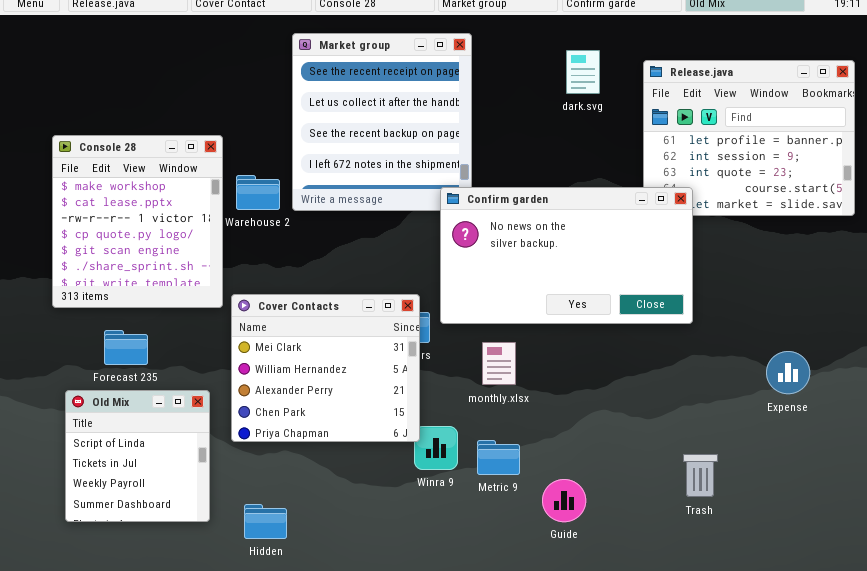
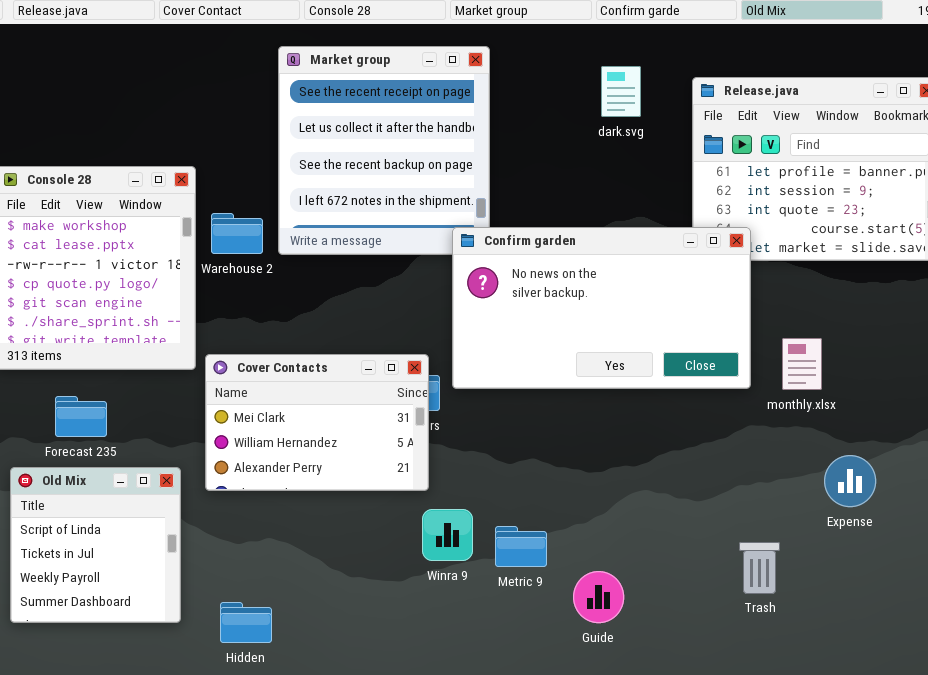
Cover Contacts: [231,294,420,442] -> [205,354,429,491], resized
monthly.xlsx: [482,342,516,385] -> [782,338,822,390], moved
Expense: [766,351,810,394] -> [824,455,876,507], moved

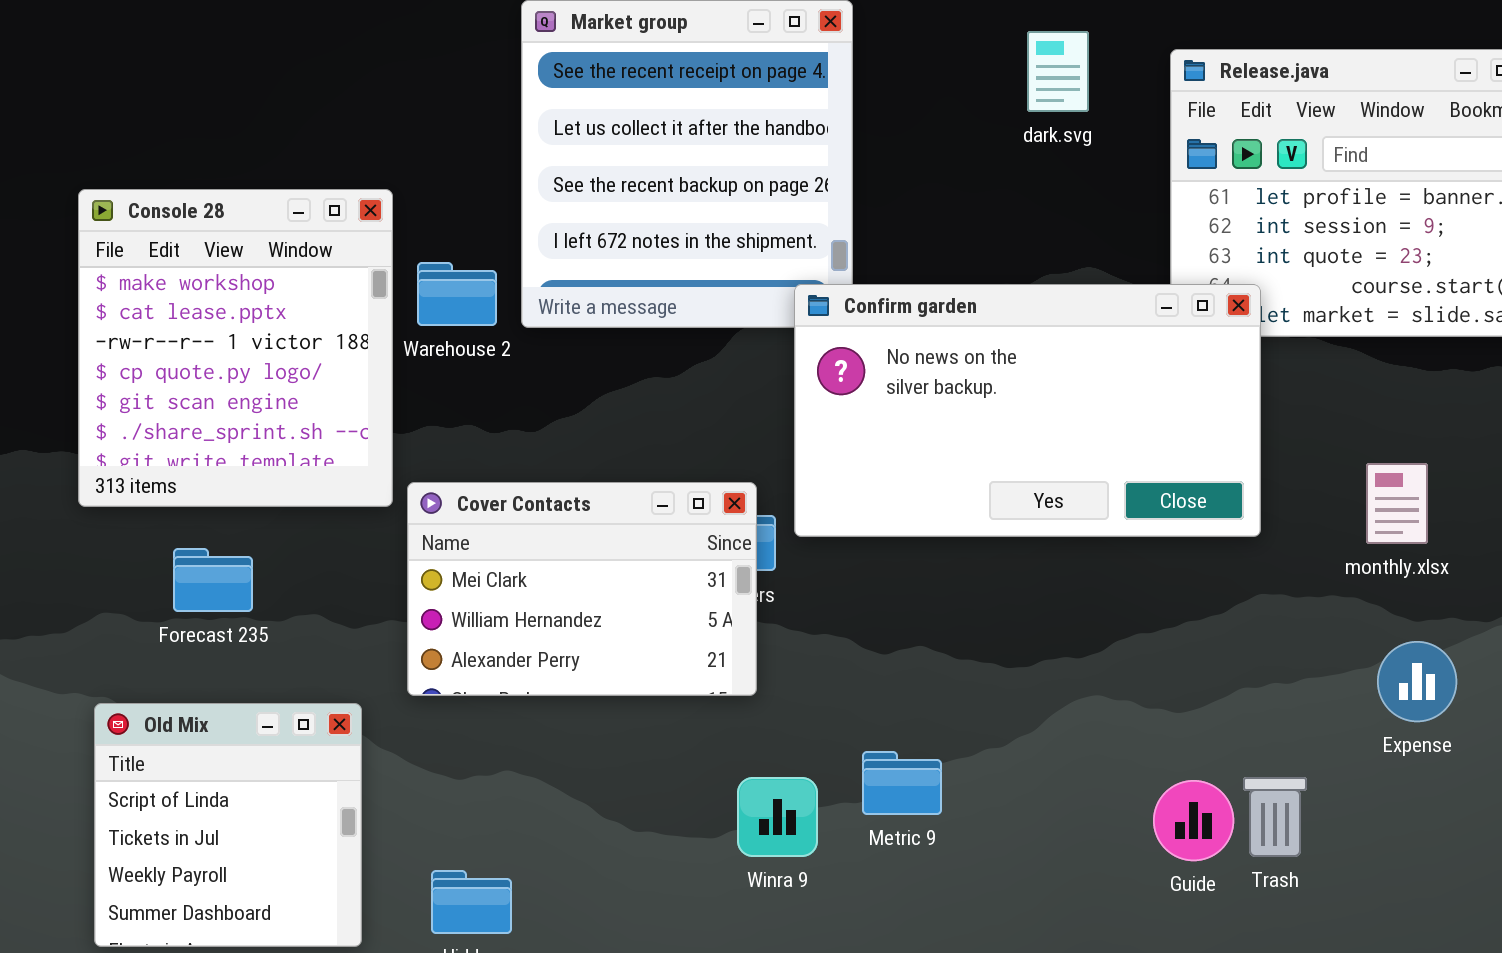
monthly.xlsx: [782,338,822,390] -> [1366,463,1428,544], moved
Old Mix: [10,467,181,623] -> [94,703,362,947], moved
Winra 9: [422,509,473,561] -> [737,777,818,857], moved
Guide: [573,571,624,623] -> [1153,780,1234,861], moved

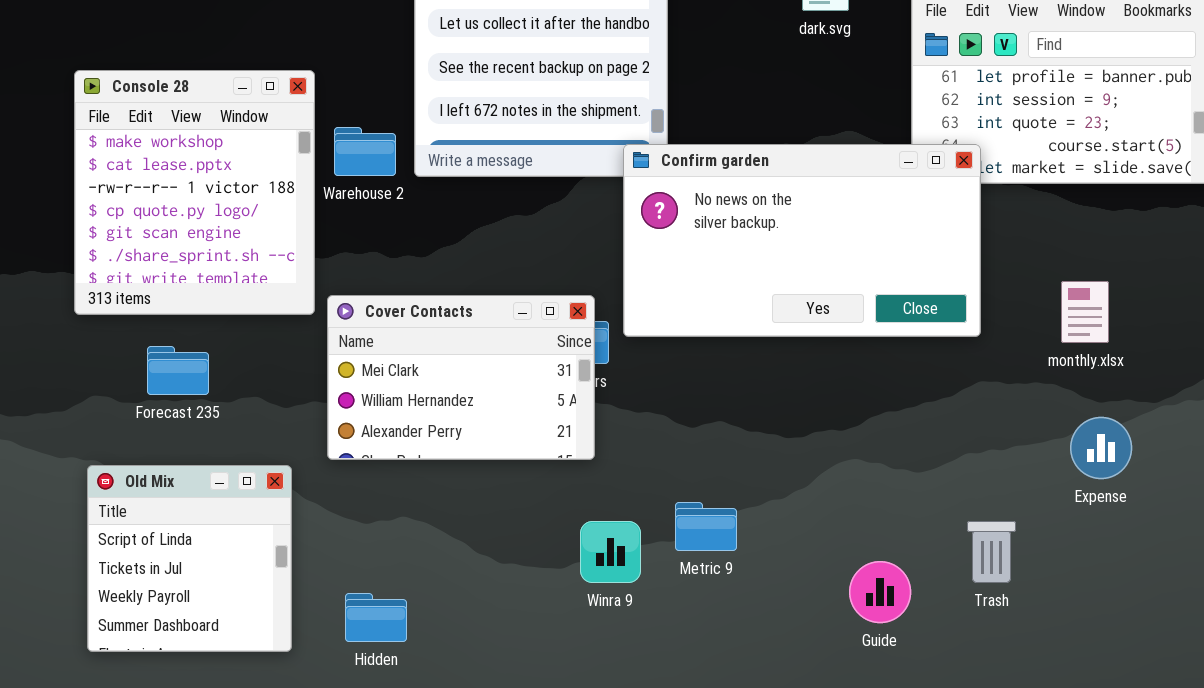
Guide: [1153,780,1234,861] -> [849,561,911,623], moved

